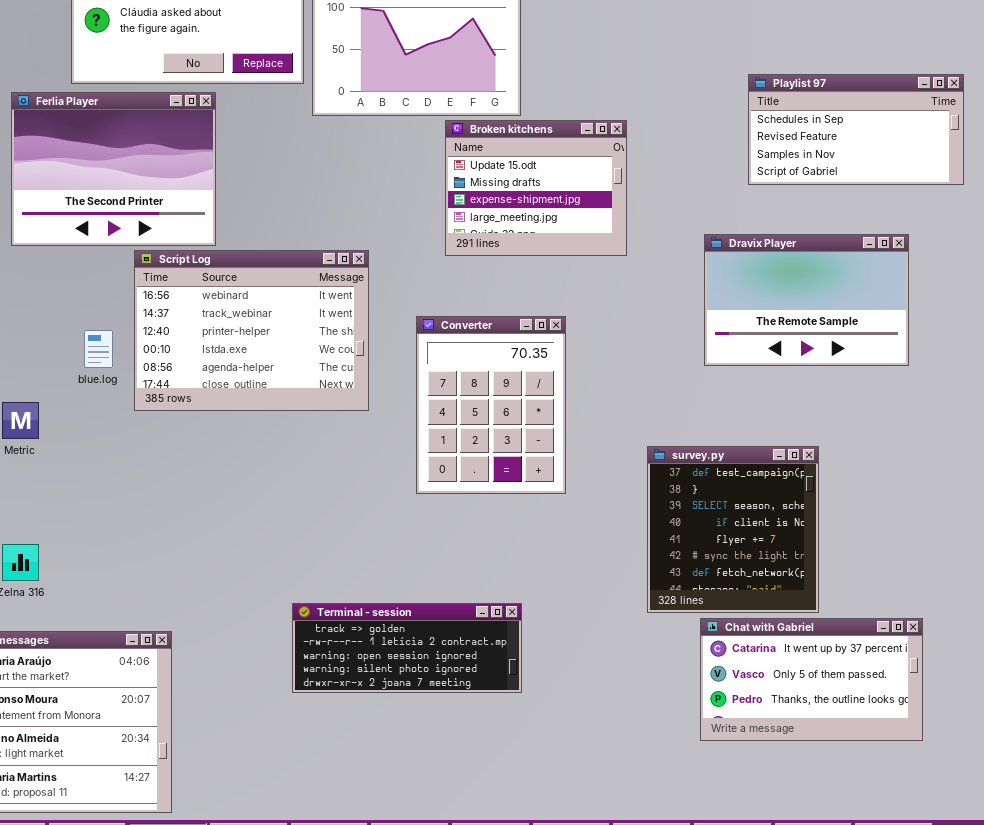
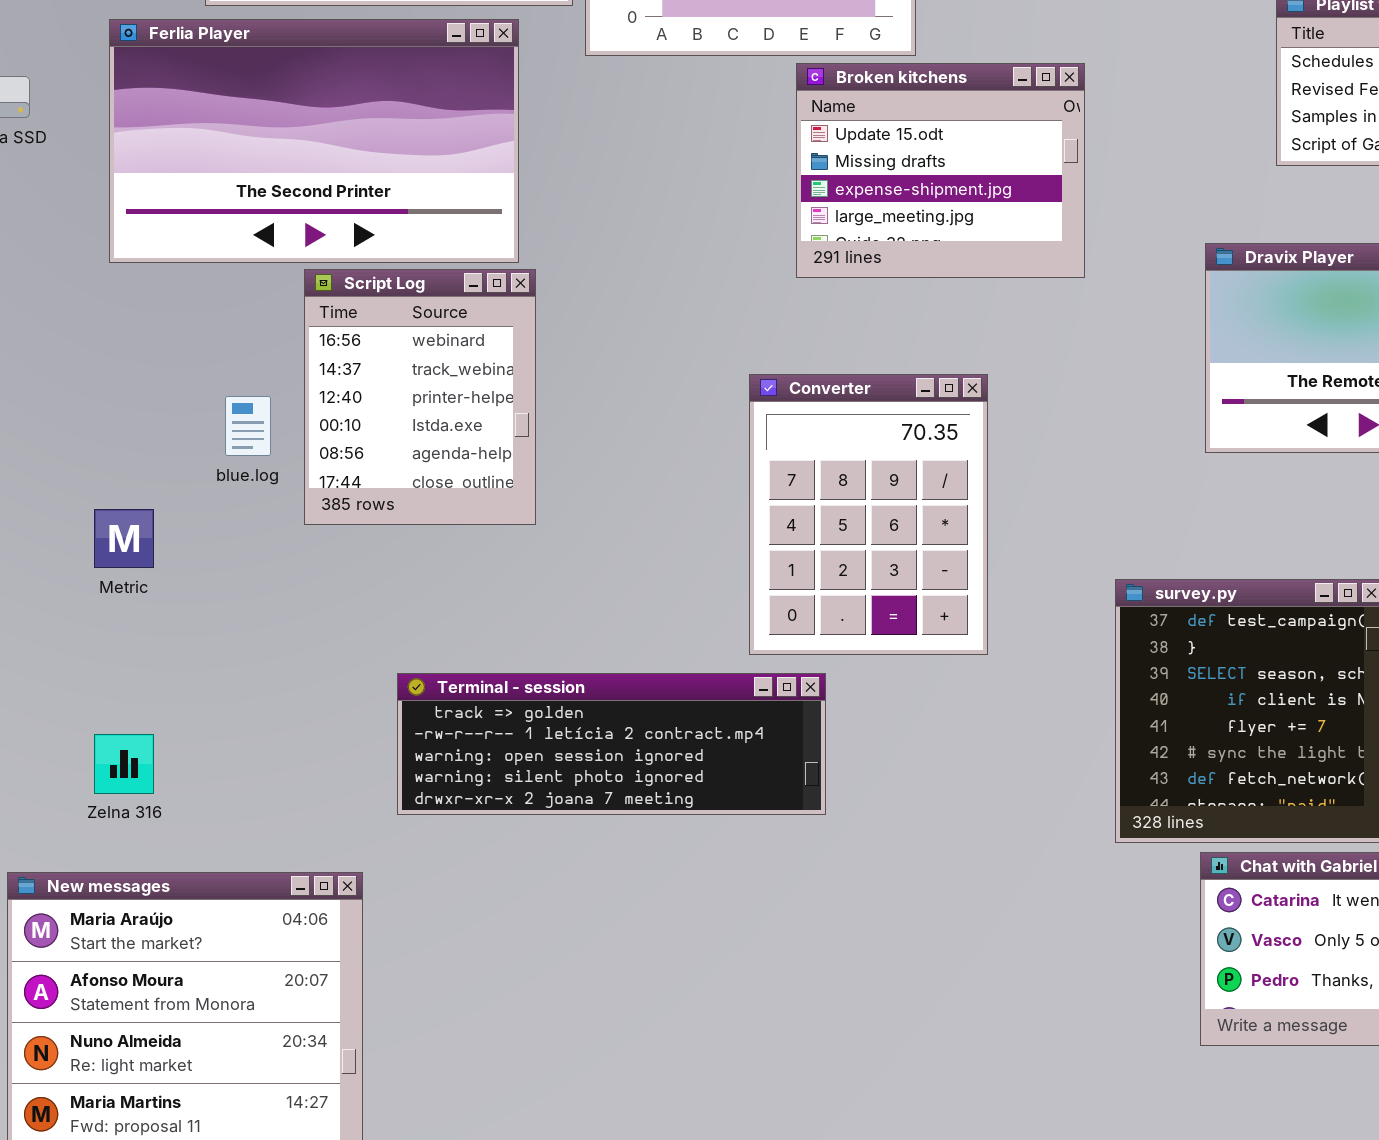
Ferlia Player: [11,92,216,246] -> [109,19,519,263], resized
Script Log: [134,250,369,411] -> [304,269,536,525], resized
Terminal - session: [292,603,522,693] -> [397,673,826,815], moved, resized

